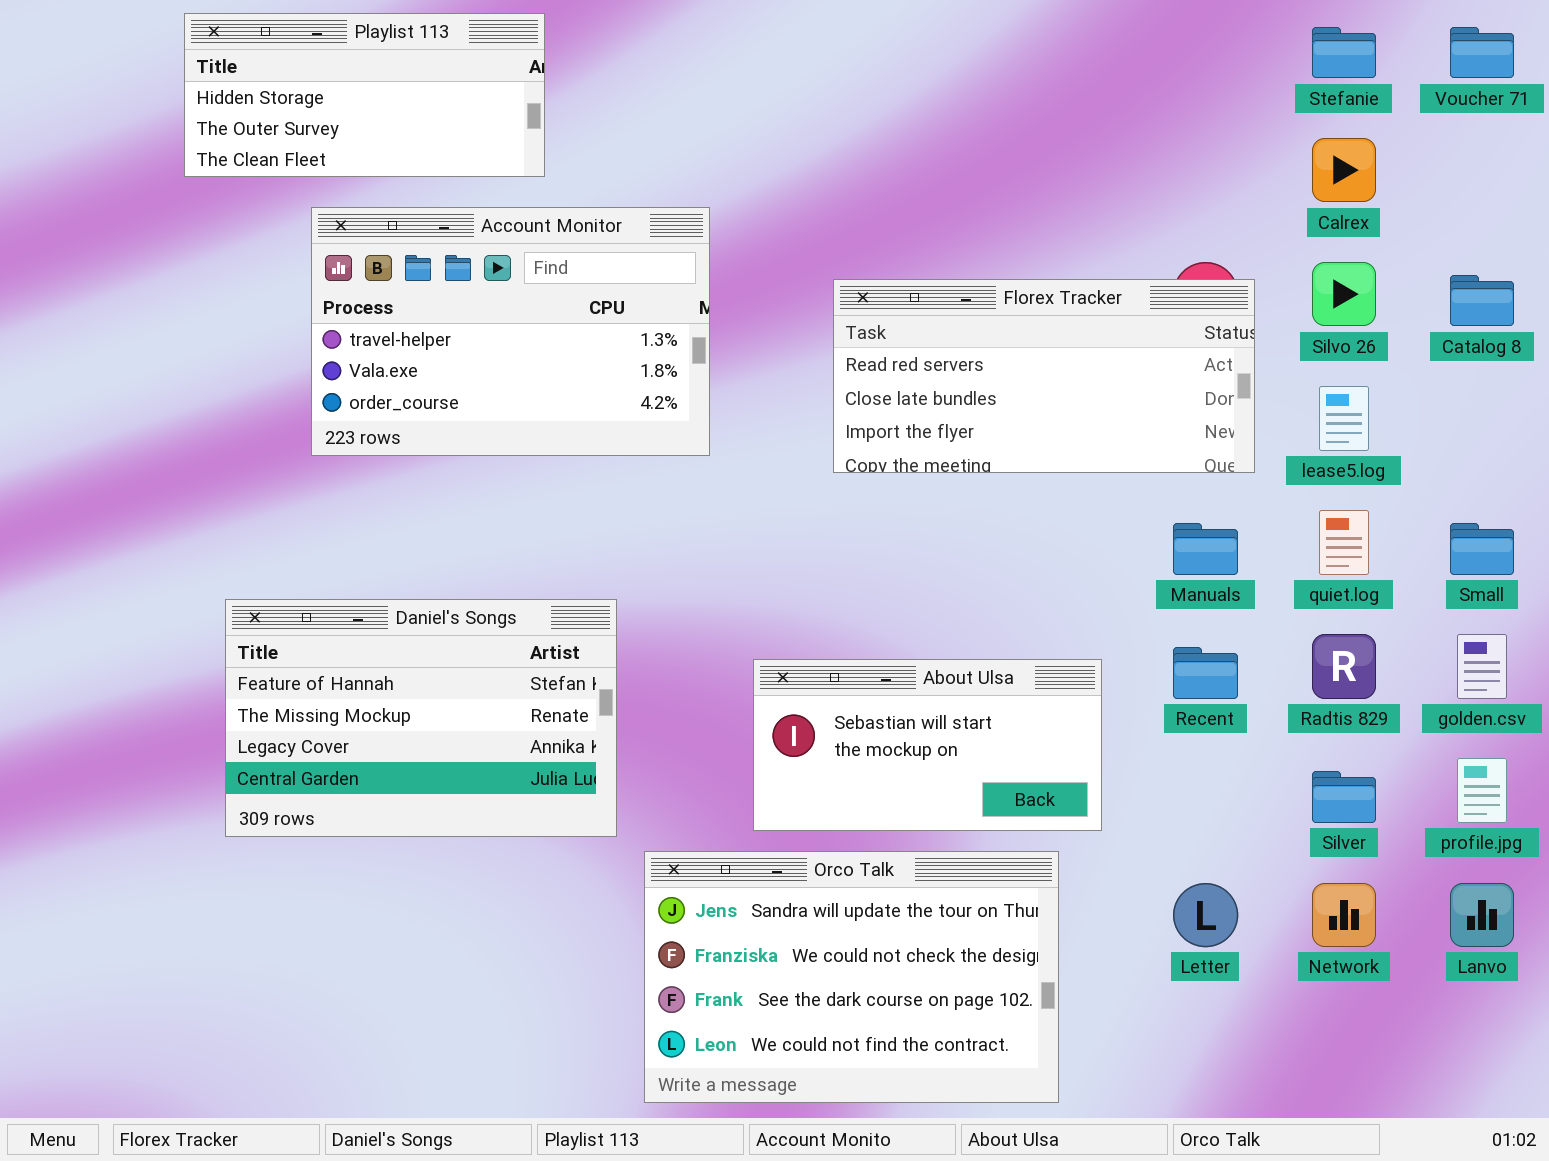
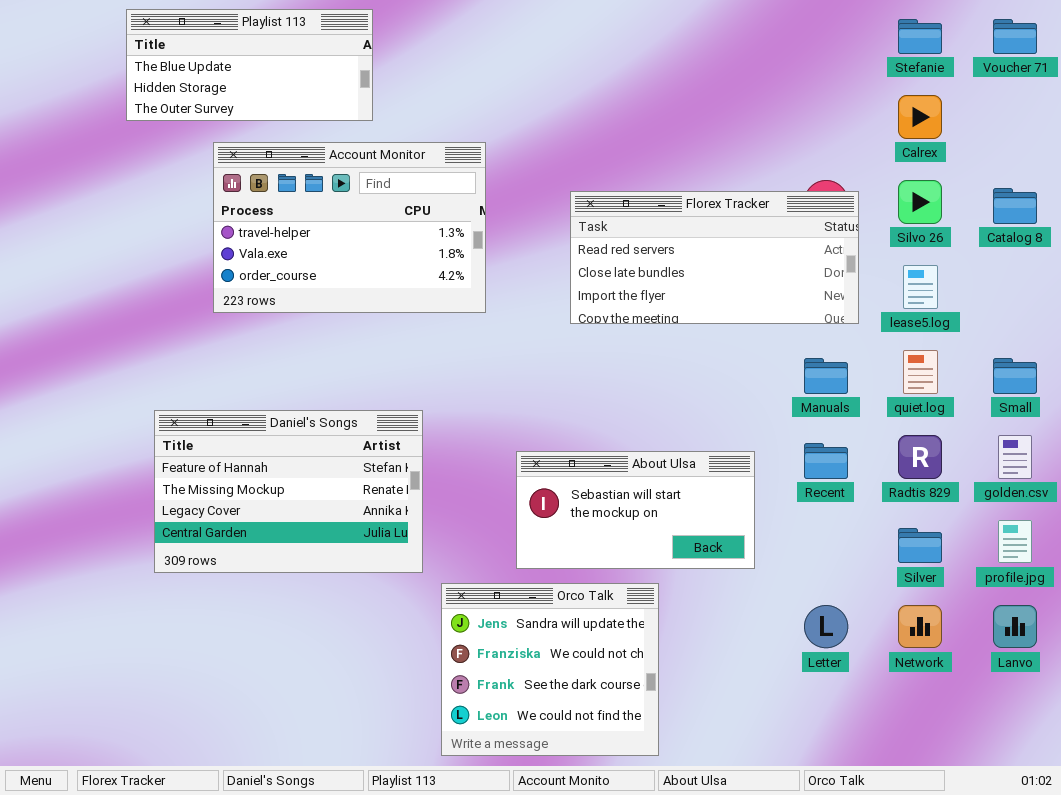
Playlist 113: [184,13,545,177] -> [126,9,373,121], scrolled up 1 row
Orco Talk: [644,851,1059,1103] -> [441,583,659,756], resized

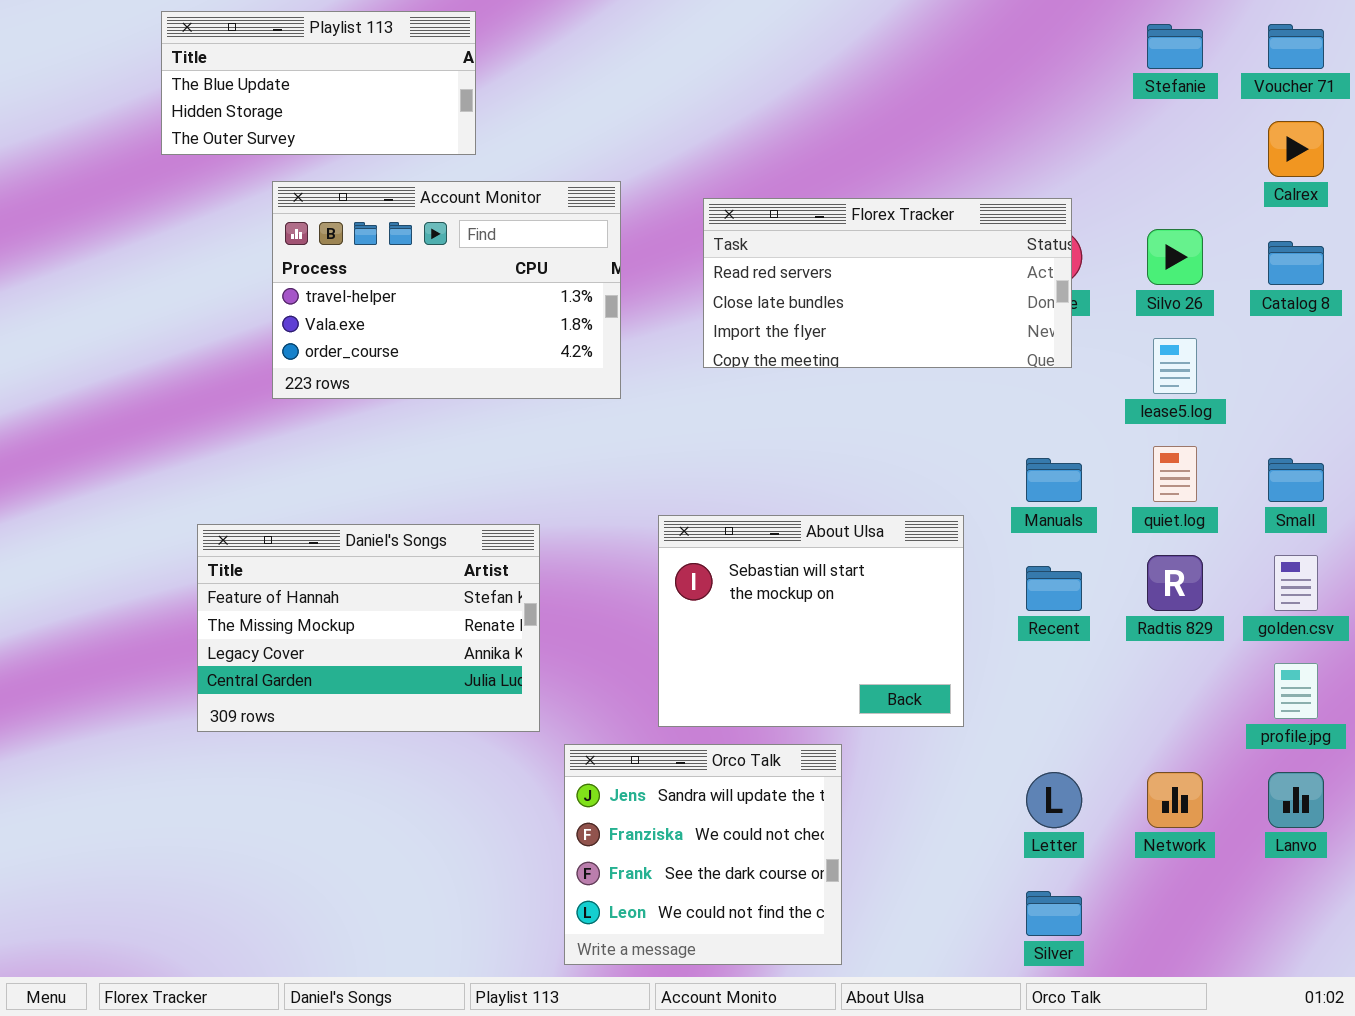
Calrex: [898,95,942,139] -> [1268,121,1324,177], moved
Florex Tracker: [570,191,859,324] -> [703,198,1072,368], moved
About Ulsa: [516,451,755,569] -> [658,515,964,727], resized
Silver: [898,528,942,563] -> [1026,891,1082,936], moved

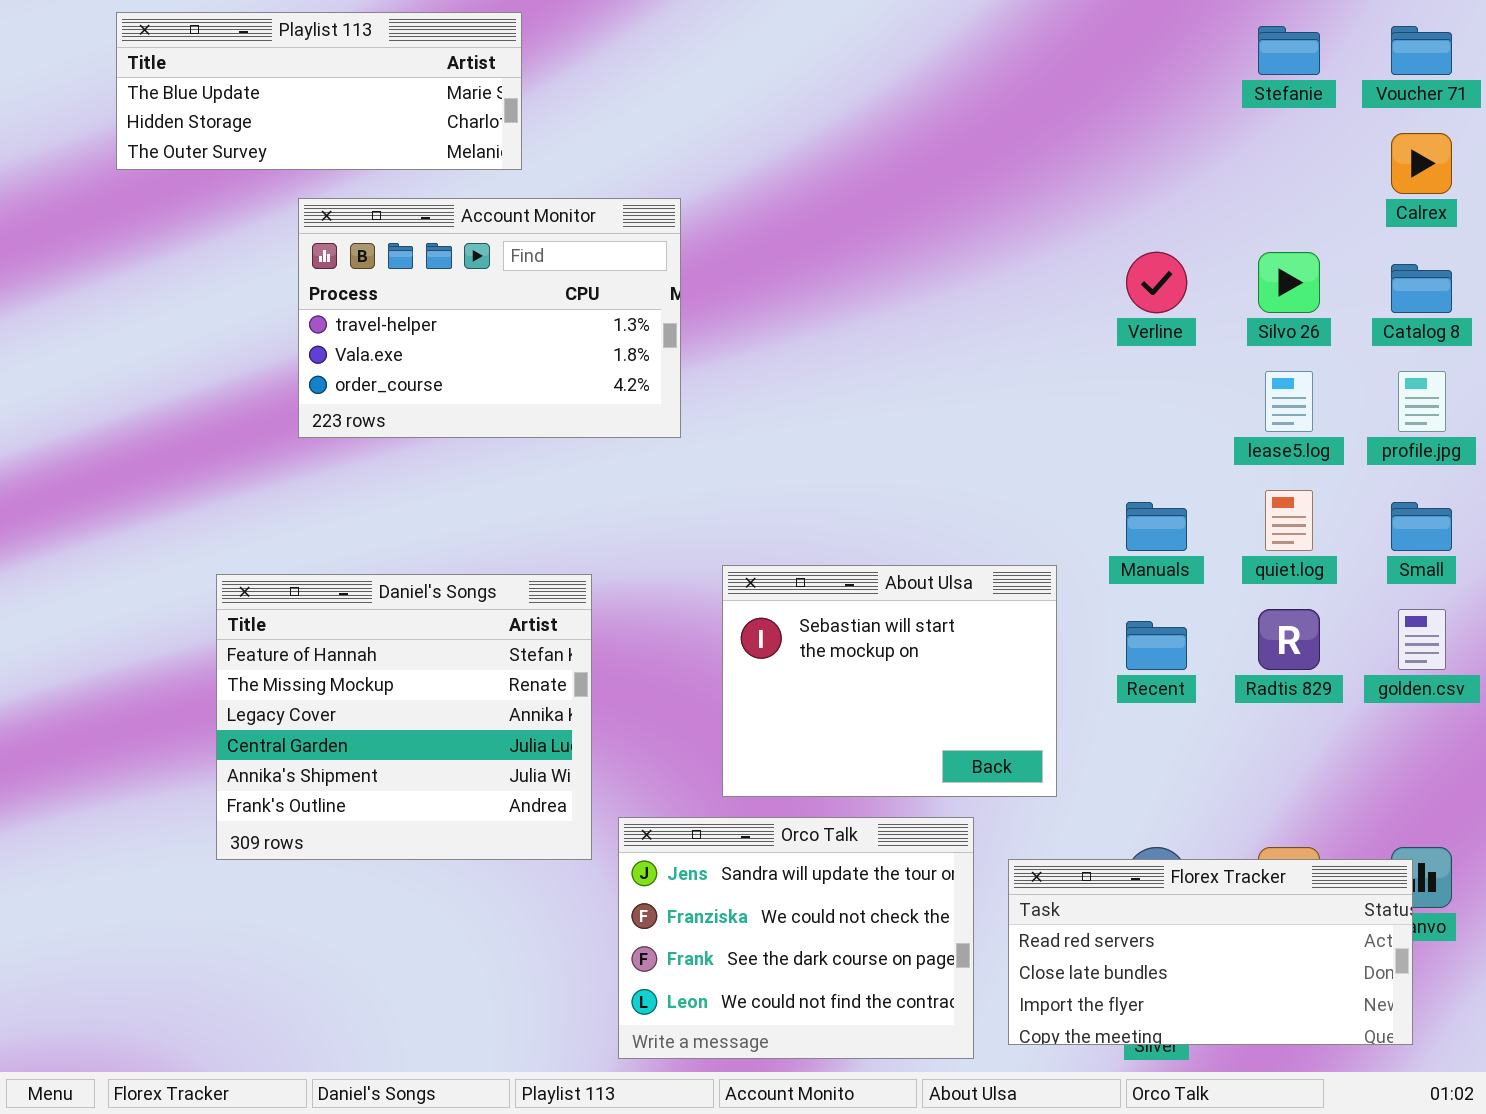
Playlist 113: [161,11,476,155] -> [116,12,522,170], resized
Florex Tracker: [703,198,1072,368] -> [1008,859,1413,1045], moved
Daniel's Songs: [197,524,540,732] -> [216,574,592,860], resized
profile.jpg: [1274,663,1318,719] -> [1398,371,1446,432], moved
Orco Talk: [564,744,842,965] -> [618,817,974,1059], resized

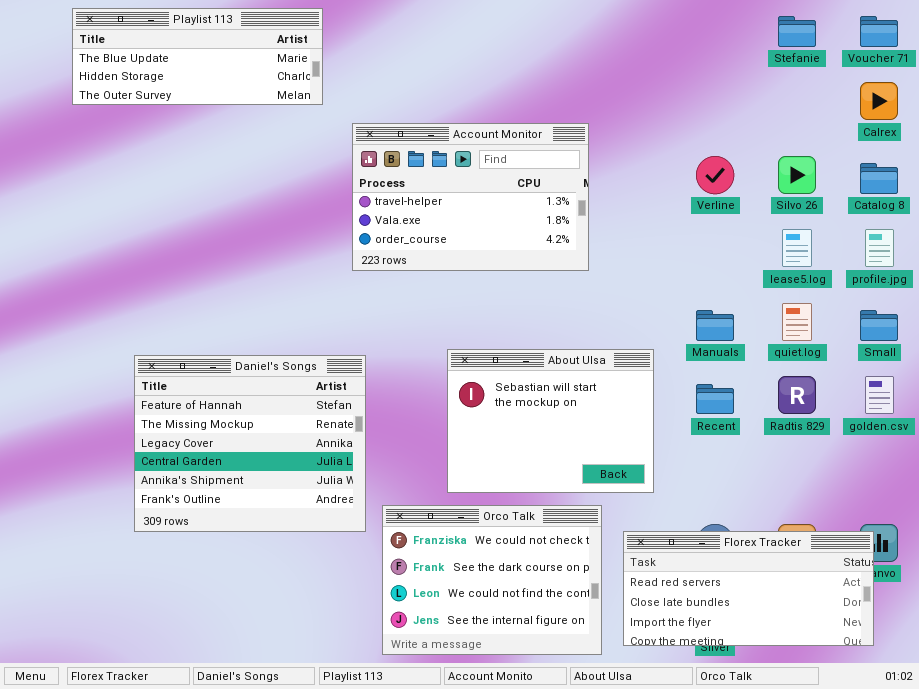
Account Monitor: [298,198,681,438] -> [352,123,589,271], moved
Orco Talk: [618,817,974,1059] -> [382,505,602,655], scrolled down 1 row

